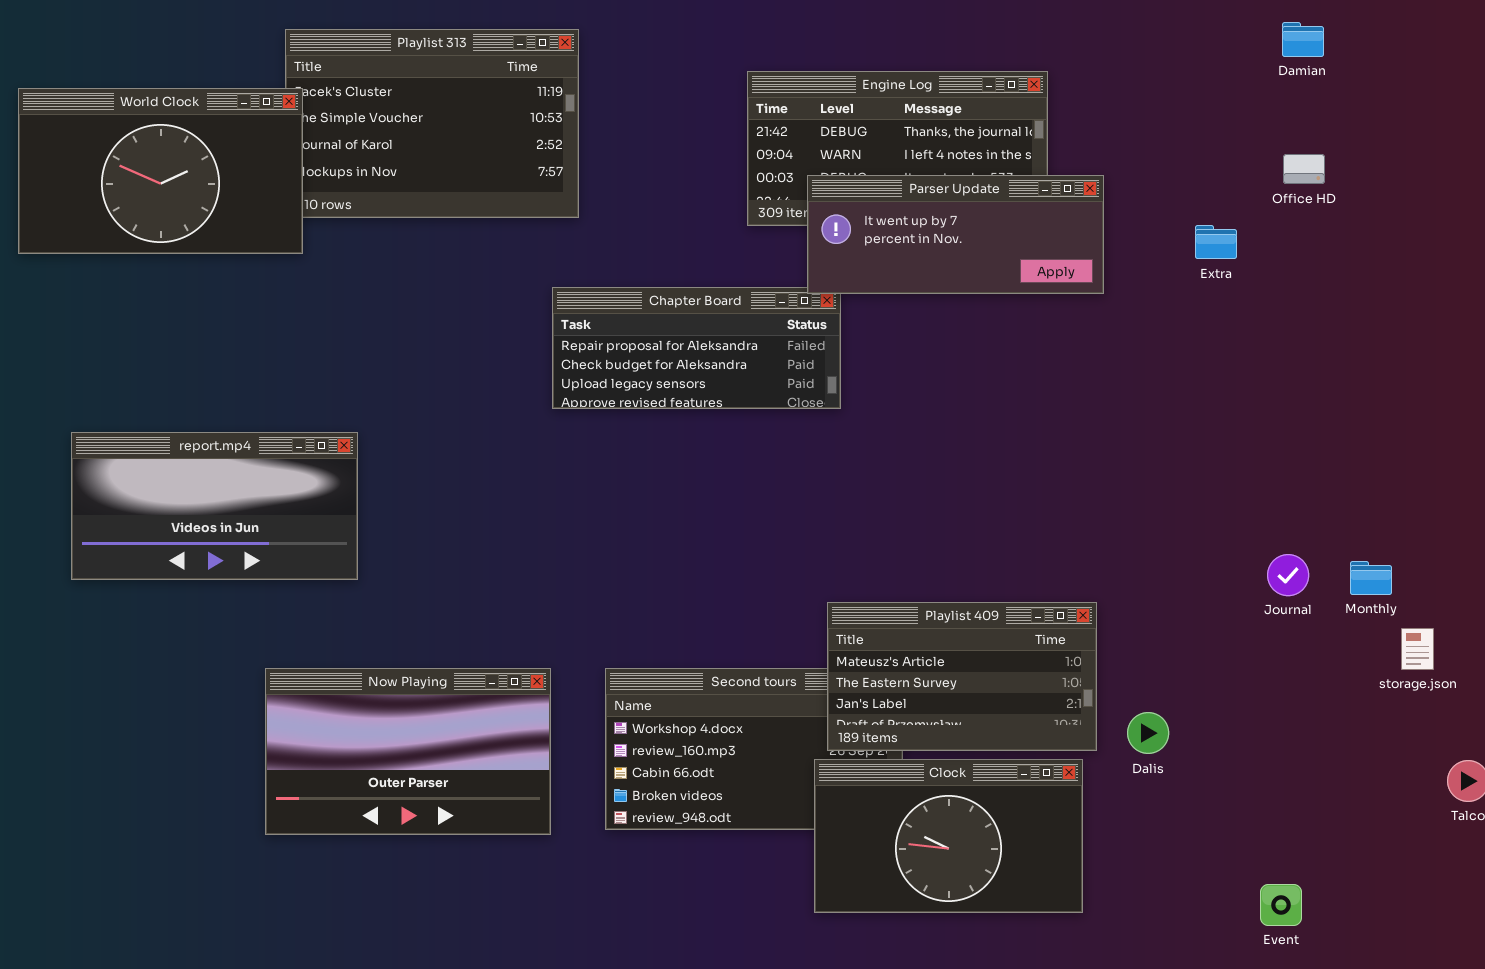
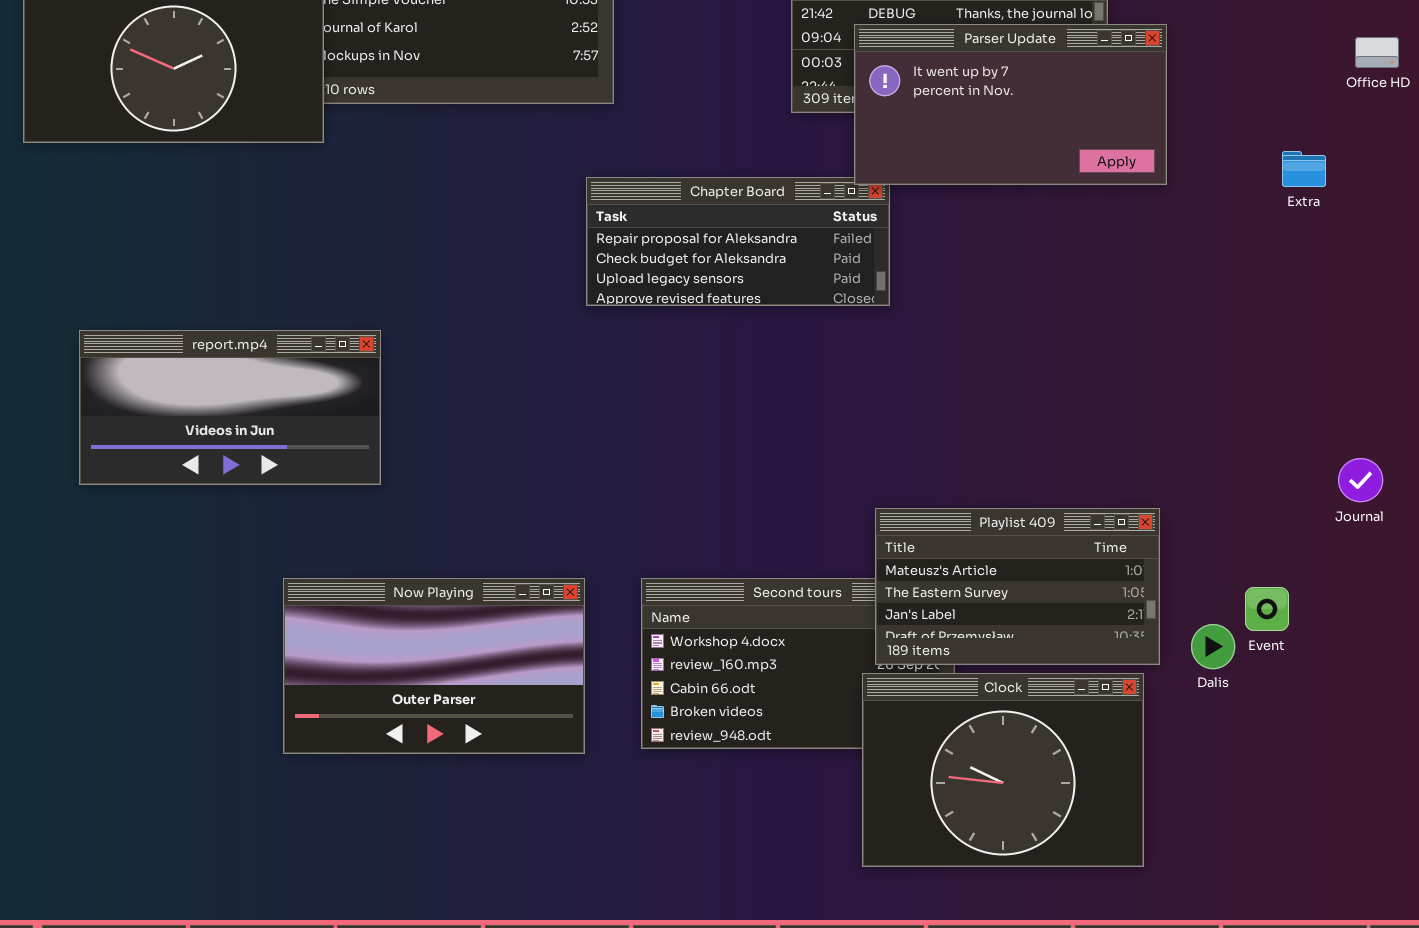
Parser Update: [807,175,1104,294] -> [854,24,1167,185], resized
Extra: [1195,225,1237,259] -> [1282,151,1326,187], moved
Clock: [814,759,1083,913] -> [862,673,1144,867], resized
Event: [1260,884,1302,926] -> [1245,587,1289,631], moved

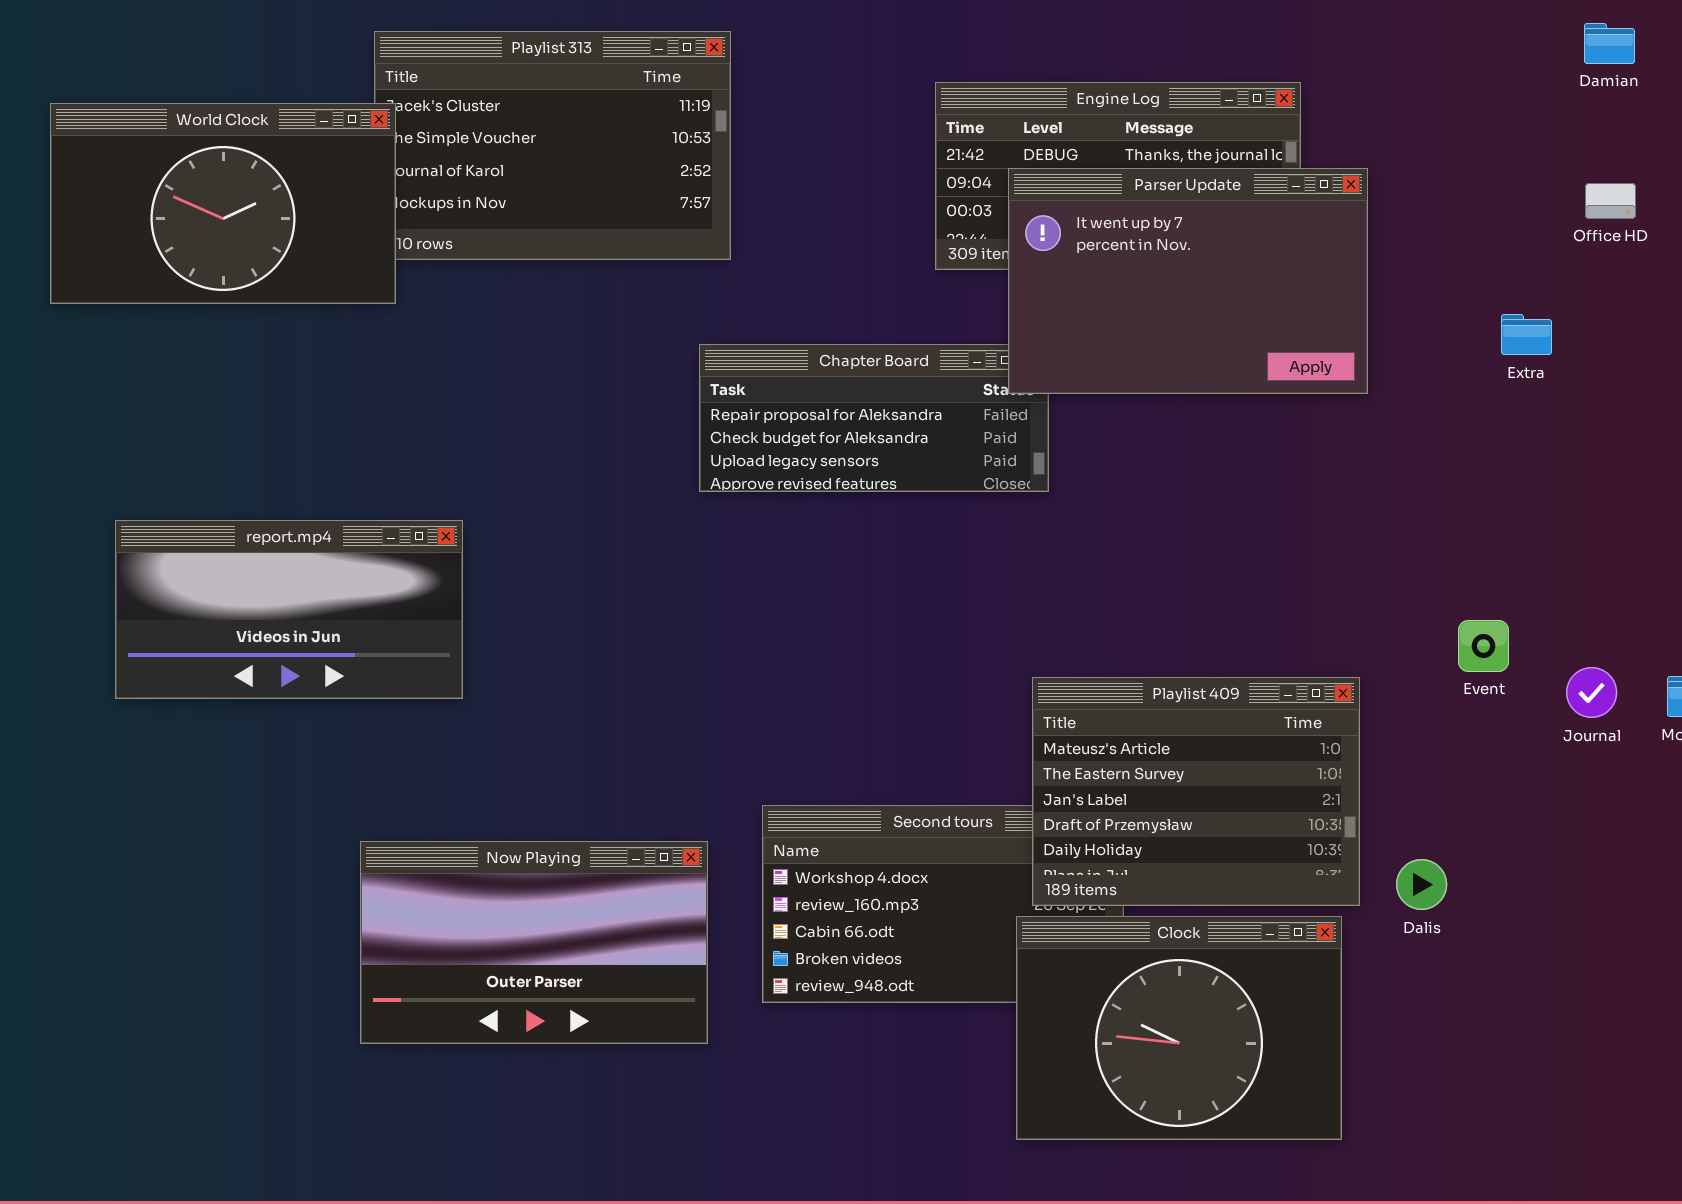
Parser Update: [854,24,1167,185] -> [1008,168,1368,394], resized
Playlist 409: [875,508,1160,665] -> [1032,677,1360,906], resized
Now Playing: [283,578,585,754] -> [360,841,708,1044], moved
Event: [1245,587,1289,631] -> [1458,620,1509,672], moved

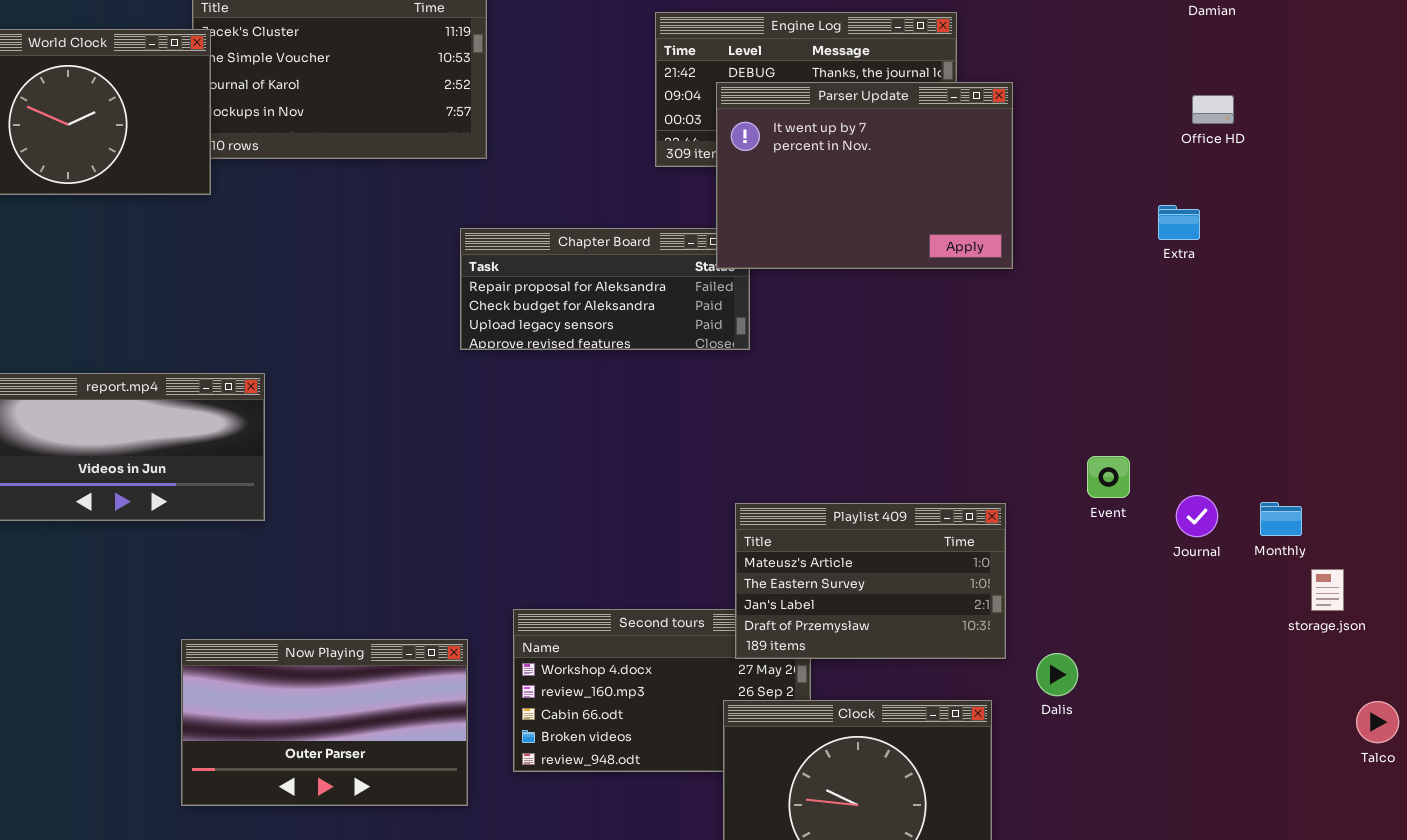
Extra: [1501,314,1552,355] -> [1158,205,1200,240], moved
Playlist 409: [1032,677,1360,906] -> [735,503,1006,659], resized

